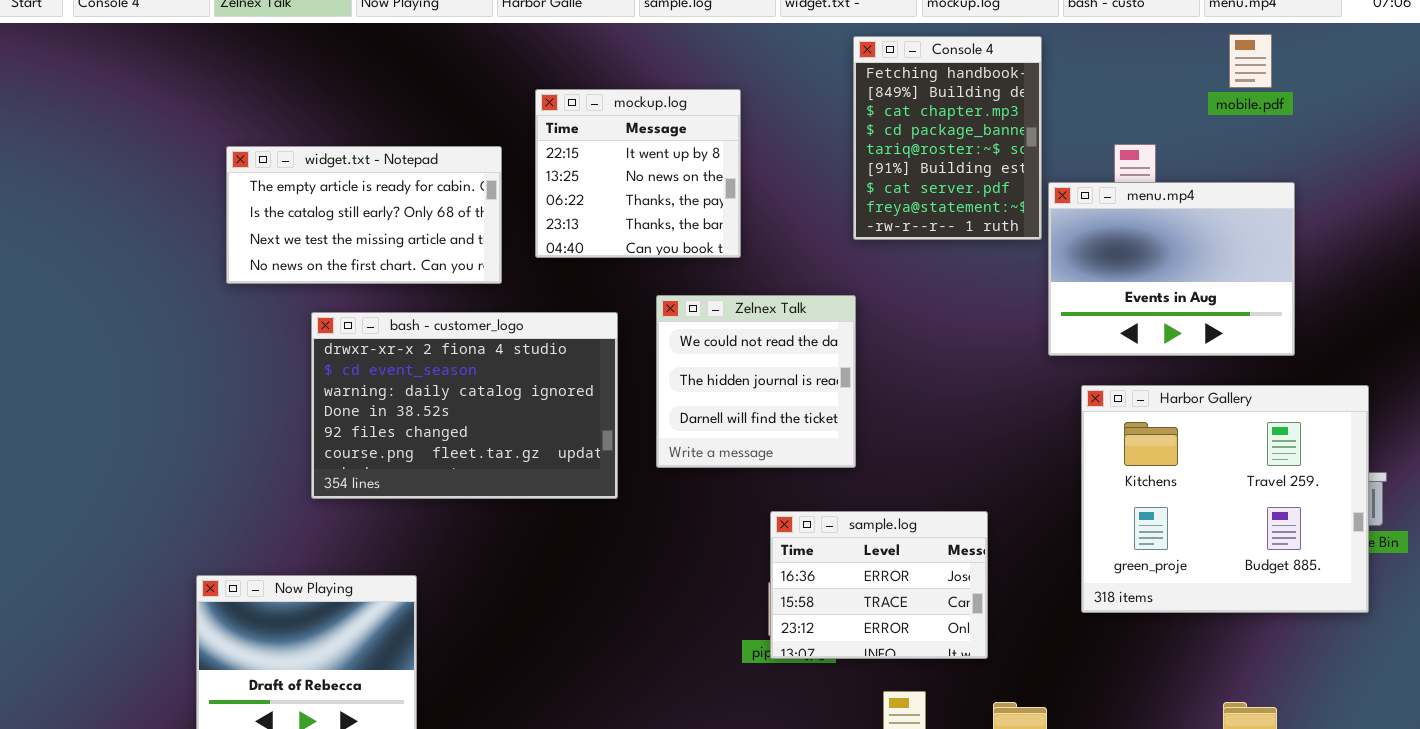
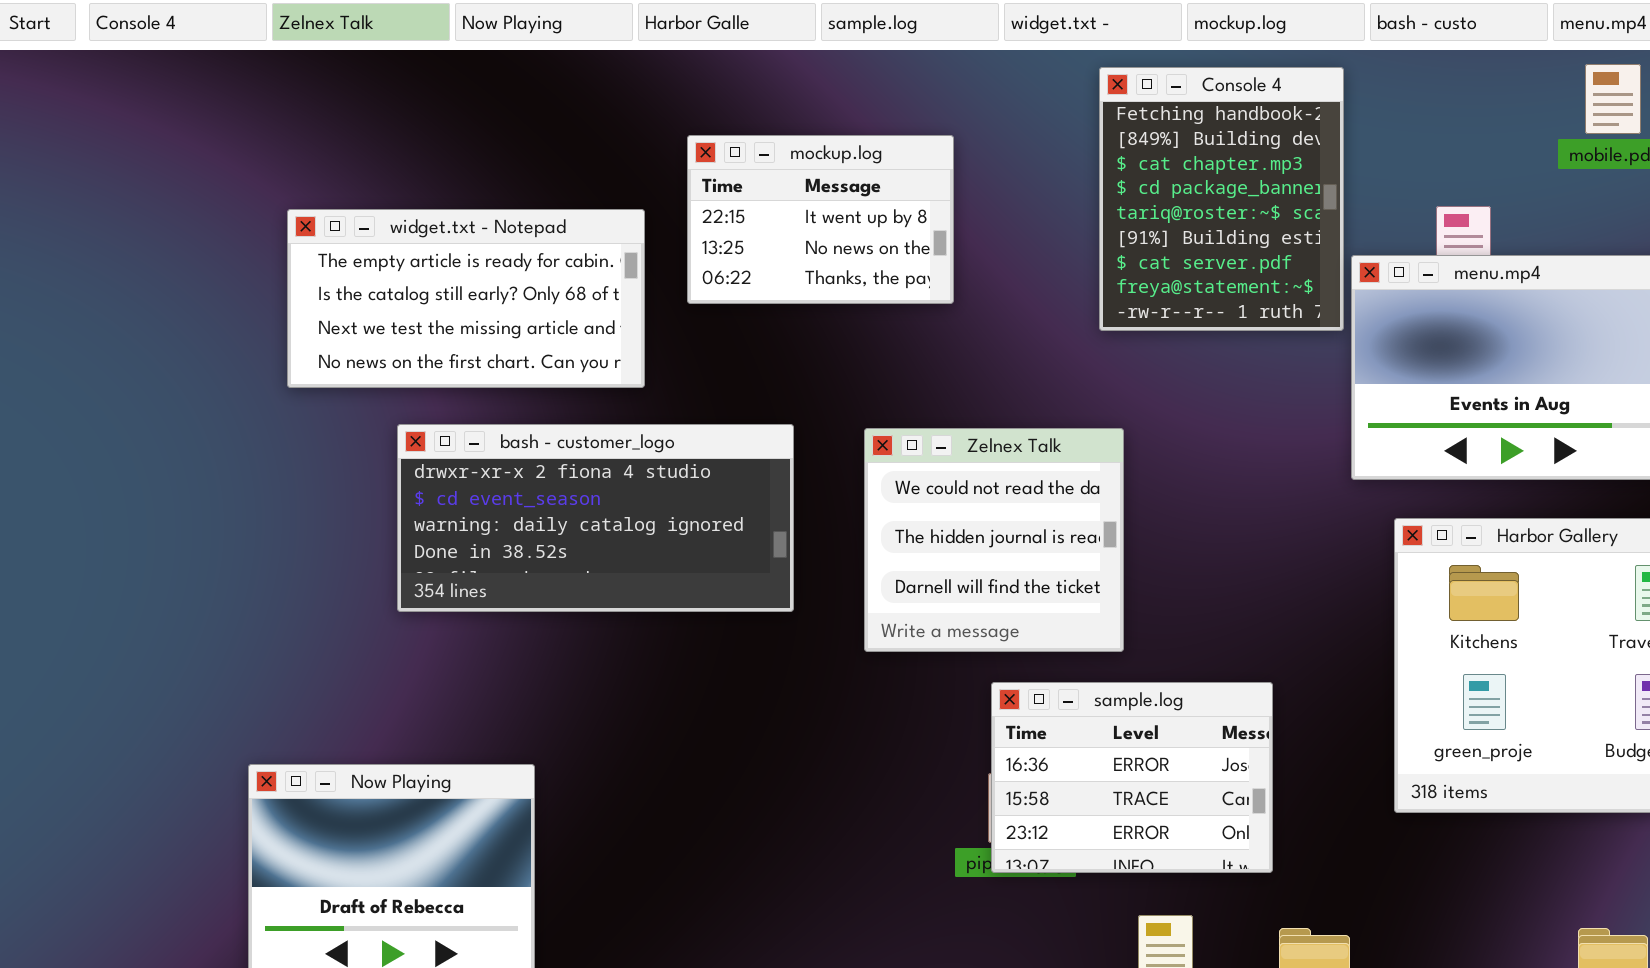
mockup.log: [535,89,741,258] -> [687,135,954,304], resized
Zelnex Talk: [656,295,856,468] -> [864,428,1124,652], moved
bash - customer_logo: [311,312,618,499] -> [397,424,794,612], resized

